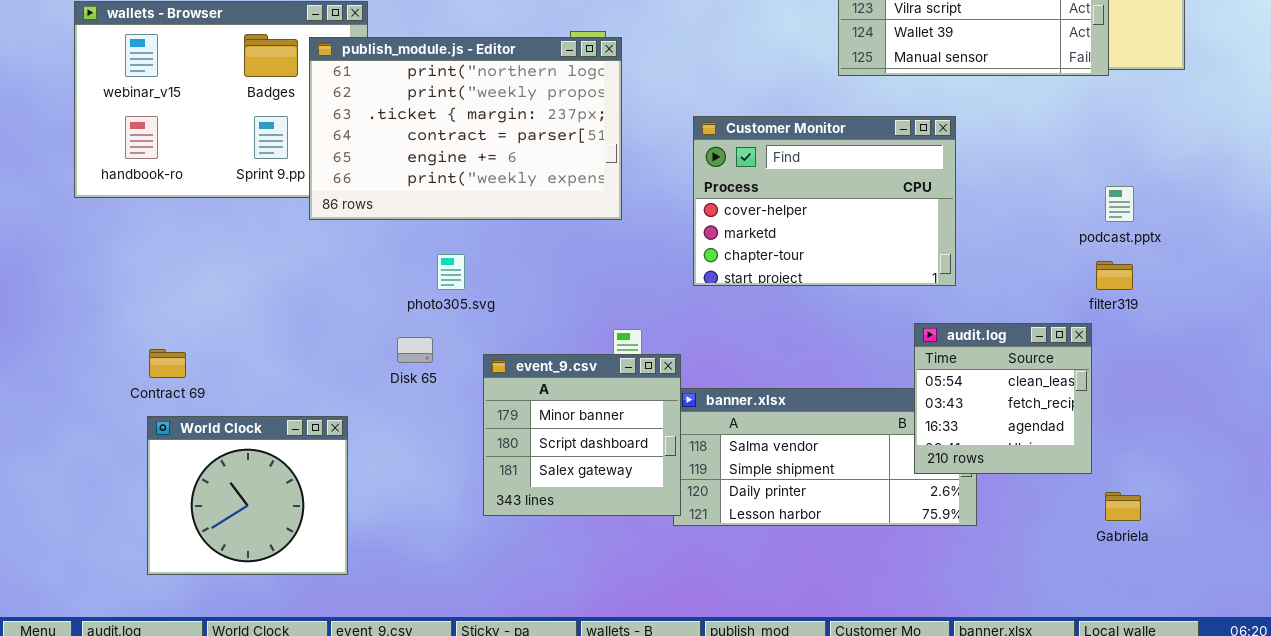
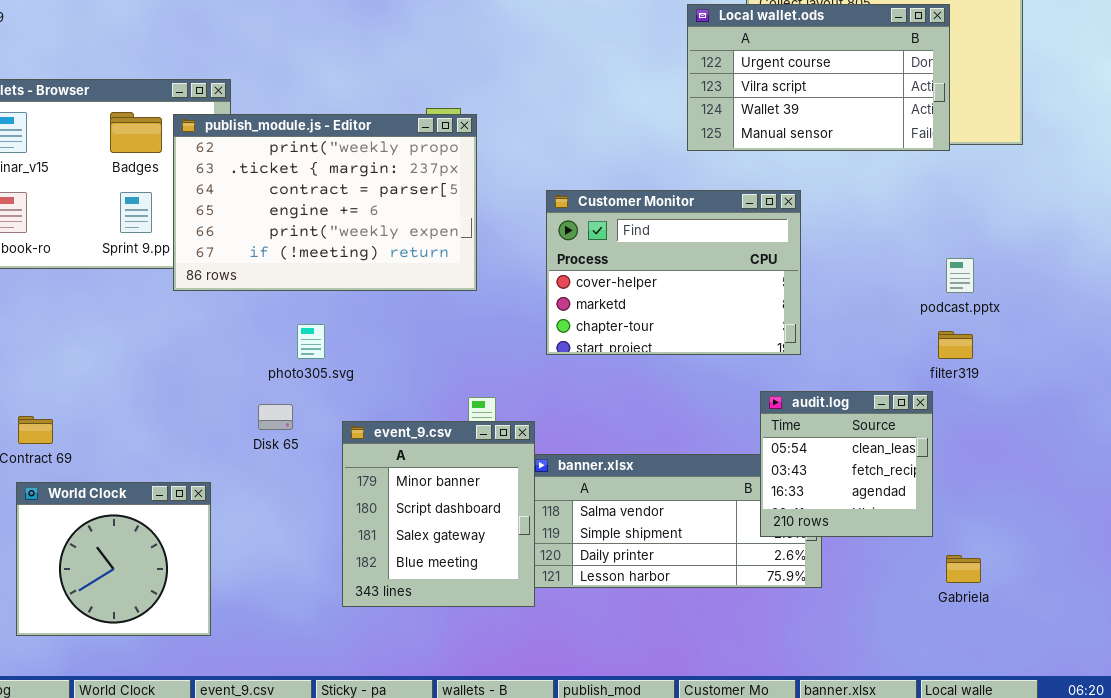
publish_module.js - Editor: [309,37,622,220] -> [173,114,477,291], scrolled down 1 row
event_9.csv: [483,354,681,516] -> [342,421,535,607], resized

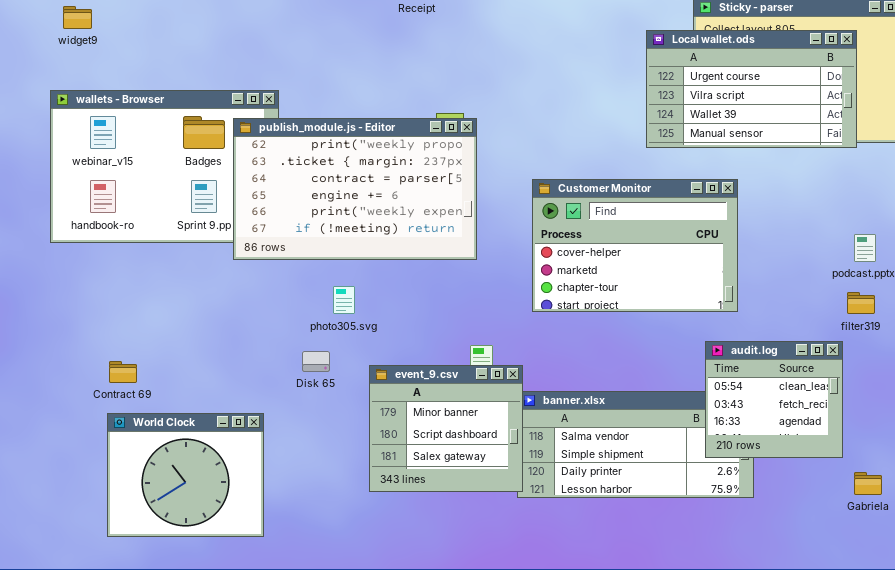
event_9.csv: [342,421,535,607] -> [369,365,523,492], resized

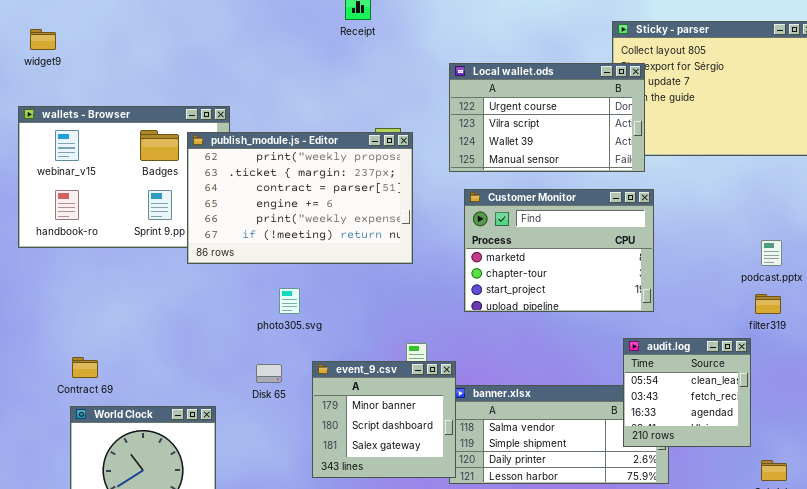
Local wallet.ods: [646,30,857,148] -> [449,63,645,172], moved
Customer Monitor: [532,179,738,312] -> [464,189,654,312], scrolled down 1 row
Disk 65: [302,351,330,372] -> [256,364,282,383], moved

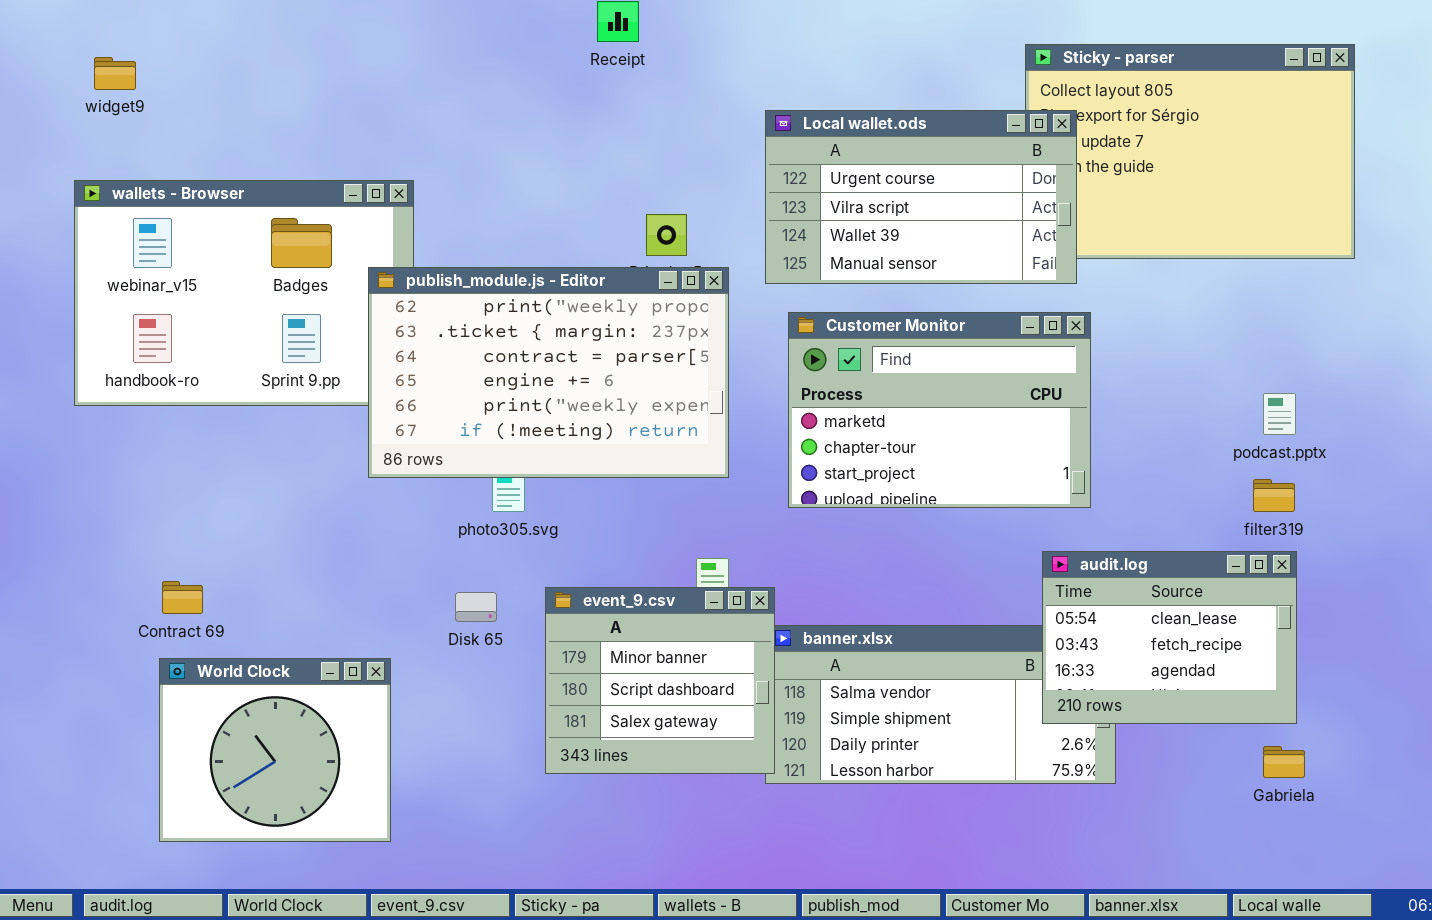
publish_module.js - Editor: [187,132,413,264] -> [368,267,729,478], moved
audit.log: [623,338,751,447] -> [1042,551,1297,724], resized

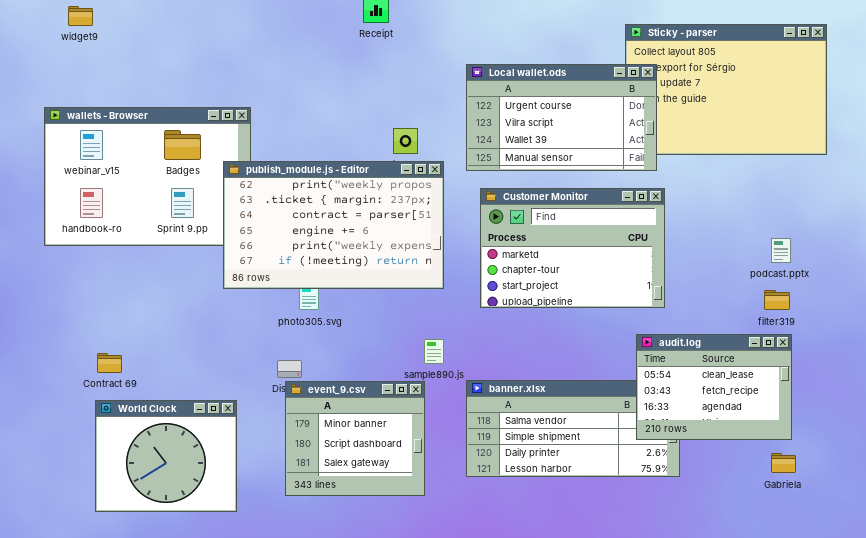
widget9: [94,57,136,90] -> [68,6,93,26], moved
event_9.csv: [545,587,775,774] -> [285,381,425,496], moved

